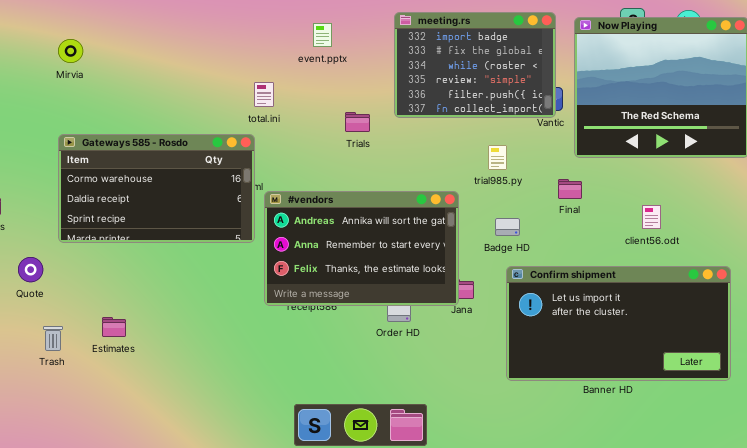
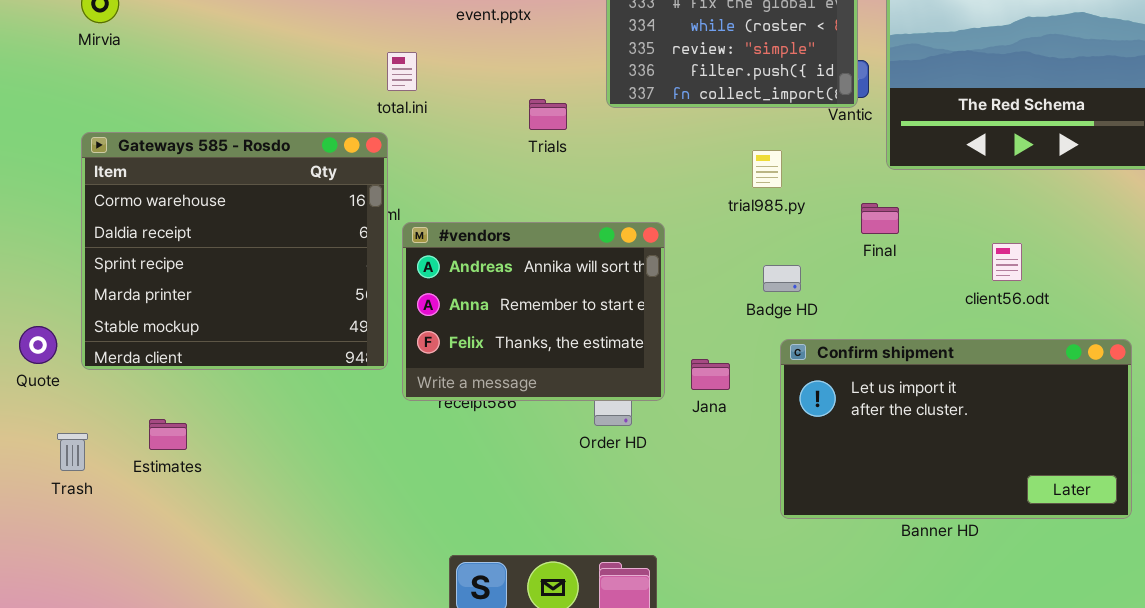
Gateways 585 - Rosdo: [58,134,255,243] -> [81,132,388,370], resized
#vendors: [264,191,459,306] -> [402,222,665,401], resized

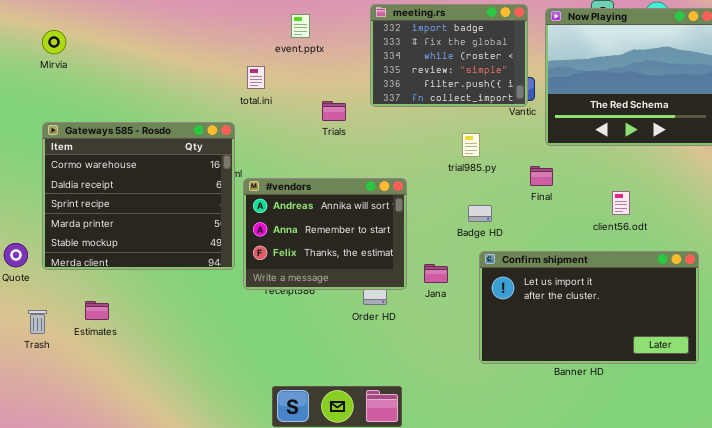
total.ini: [387,52,417,91] -> [247,66,265,89], moved

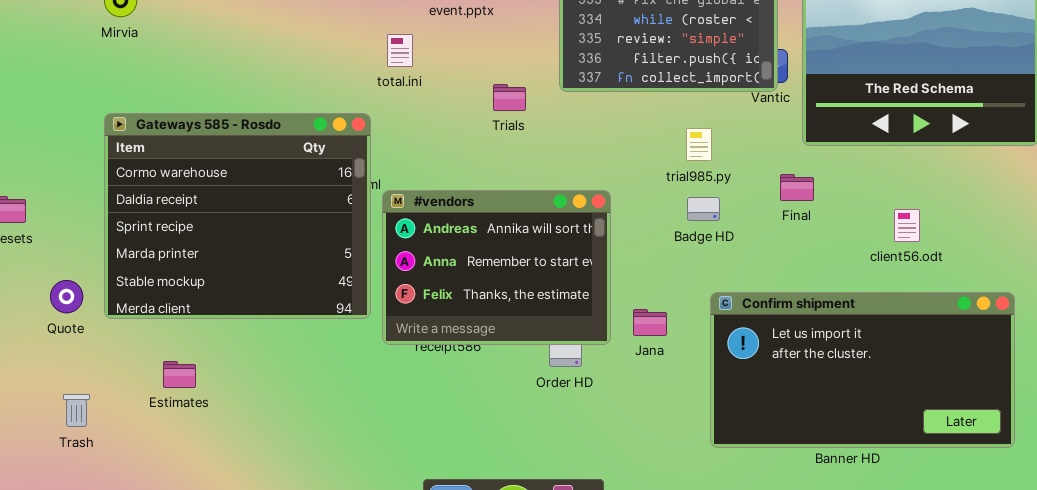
Badge HD: [468,205,492,222] -> [687,197,720,221], moved
Trash: [28,310,47,334] -> [63,394,90,427], moved

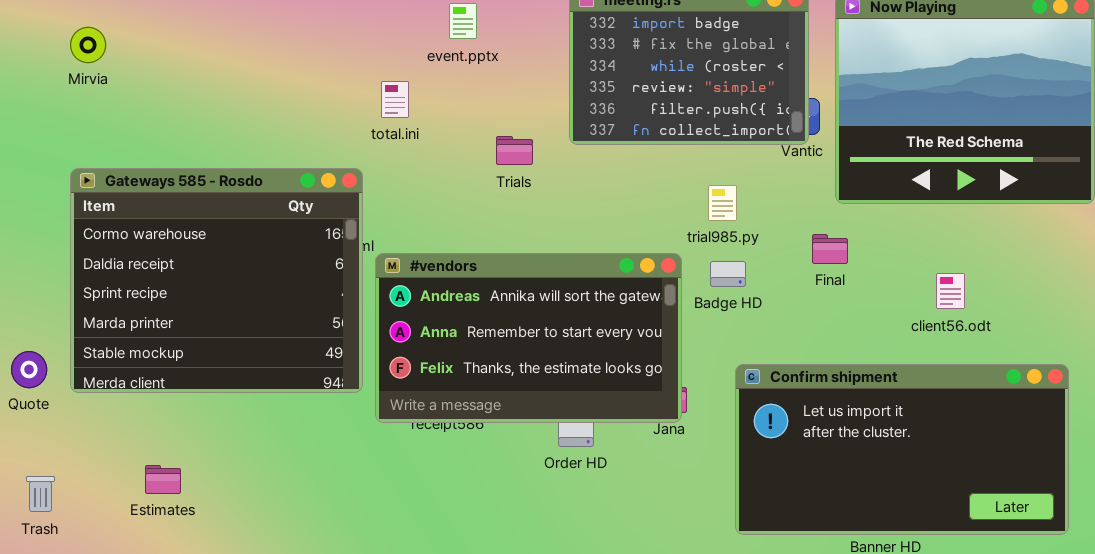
#vendors: [382,190,611,345] -> [375,253,682,423], resized
Estimates: [163,361,196,388] -> [145,465,181,494], moved

